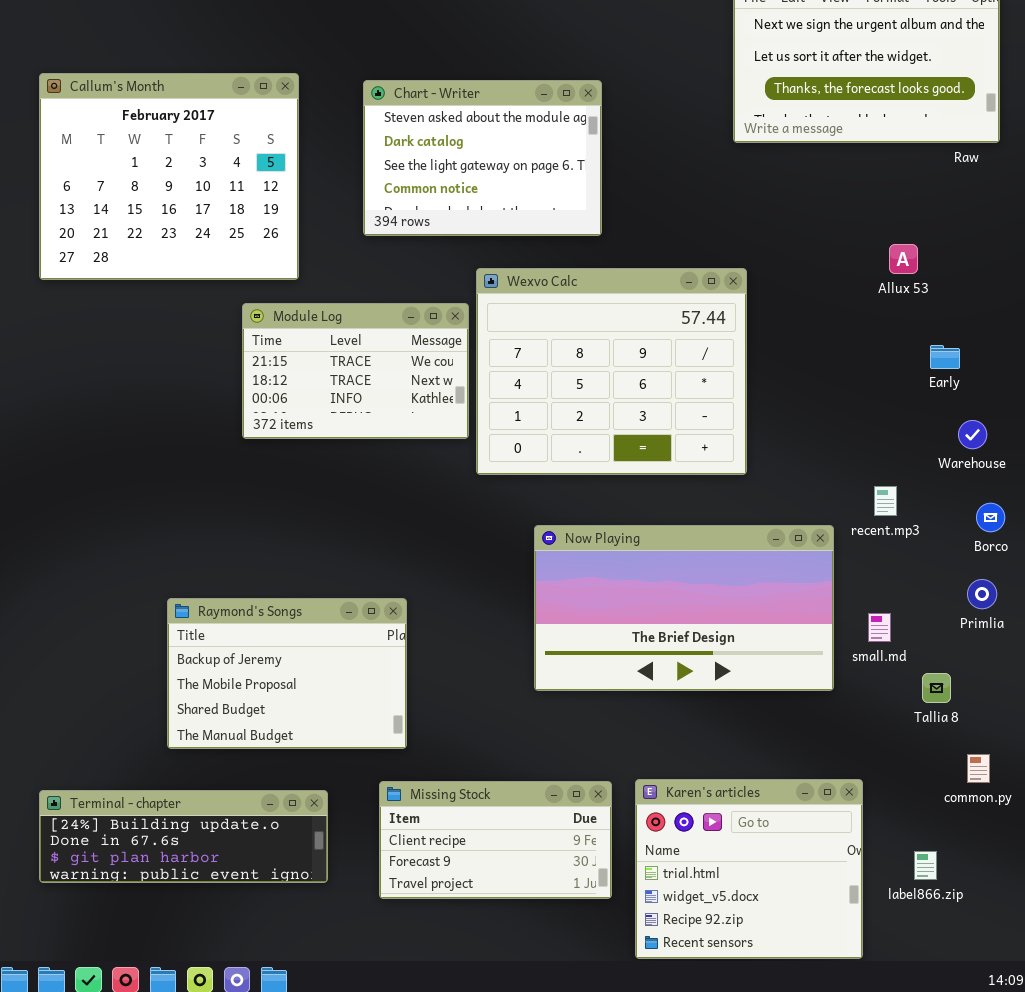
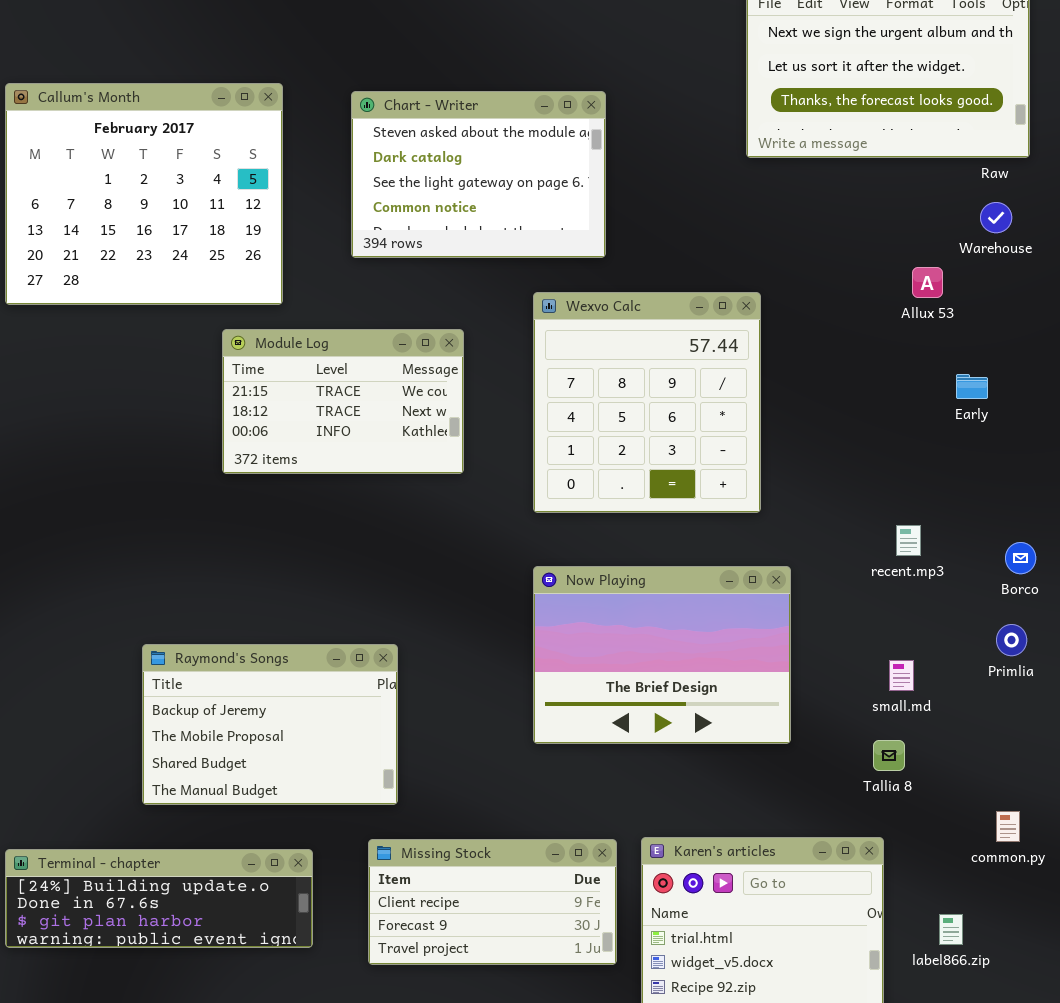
Wexvo Calc: [476,268,747,475] -> [533,292,761,513], resized
Warehouse: [958,420,987,449] -> [980,202,1012,233], moved
Now Playing: [534,525,834,691] -> [533,566,791,744], resized
Tallia 8: [922,673,951,703] -> [873,740,905,771], moved

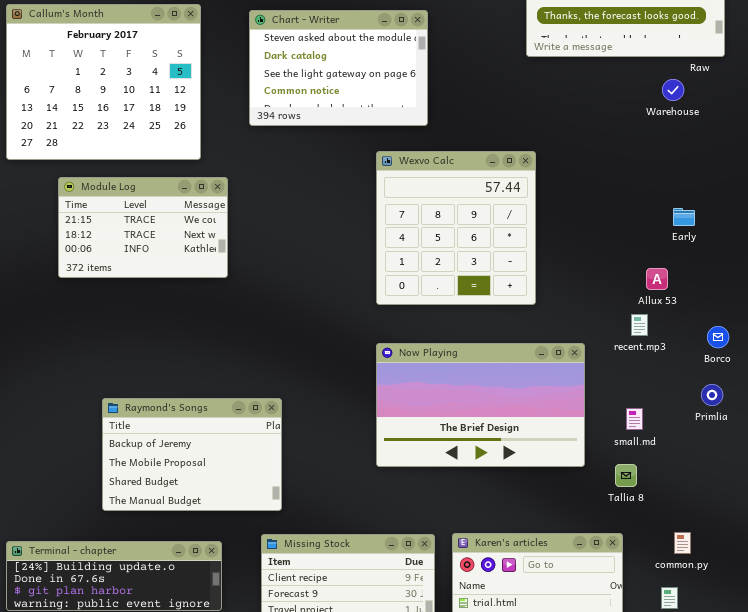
Warehouse: [980,202,1012,233] -> [662,79,684,101], moved
Allux 53: [912,267,943,298] -> [646,268,668,290], moved
Module Log: [222,329,464,474] -> [58,177,228,278], moved
Now Playing: [533,566,791,744] -> [376,343,585,467], resized
common.py: [996,811,1020,842] -> [674,532,691,554], moved

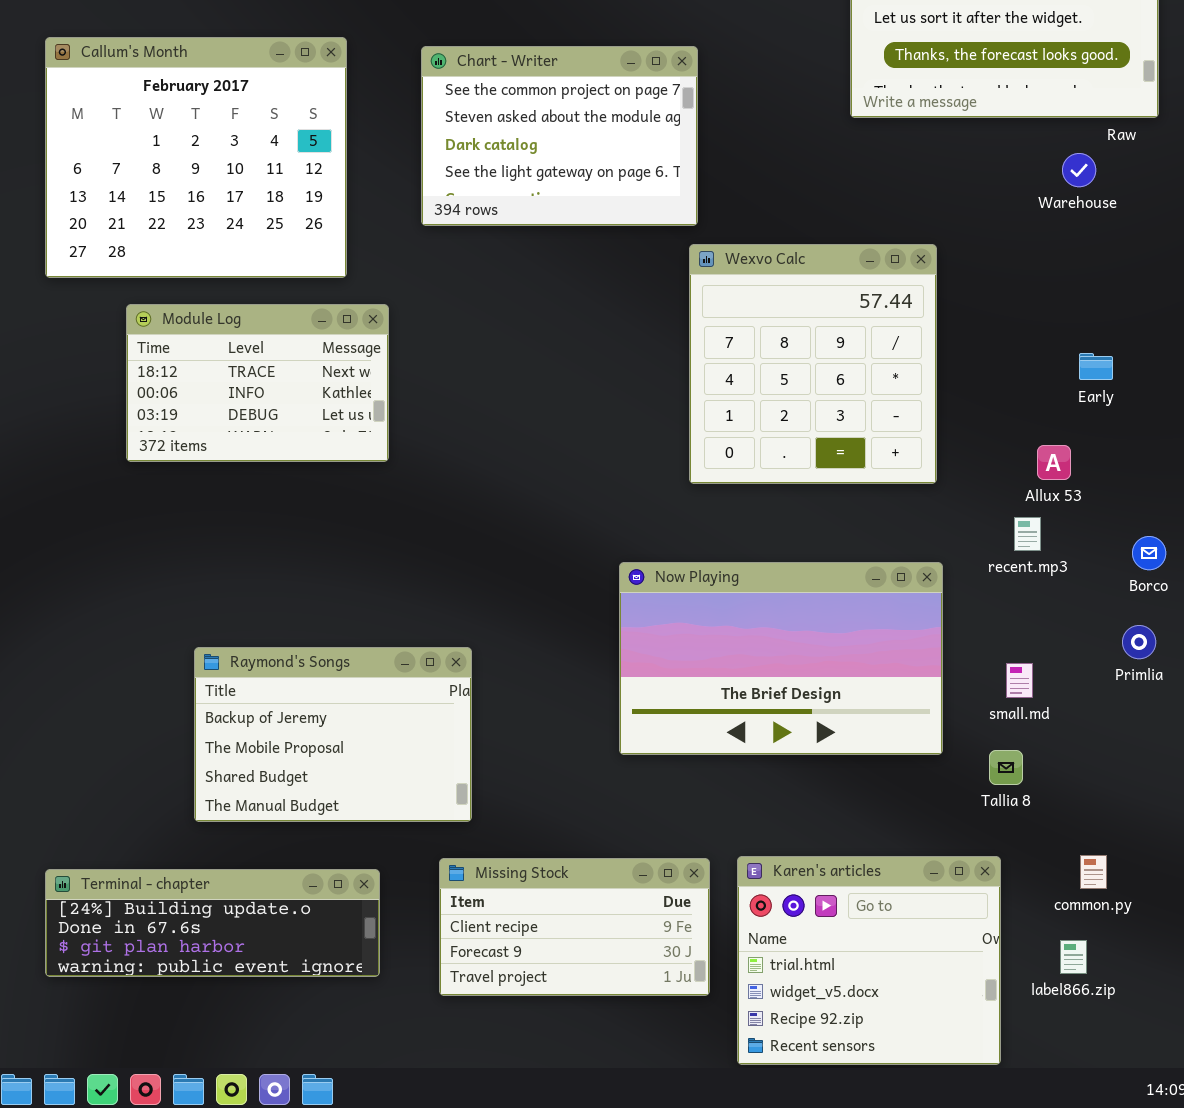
Chart - Writer: [249,10,428,126] -> [421,46,698,226], scrolled up 1 row
Wexvo Calc: [376,151,536,305] -> [689,244,937,484], moved
Module Log: [58,177,228,278] -> [126,304,389,462], scrolled down 1 row

